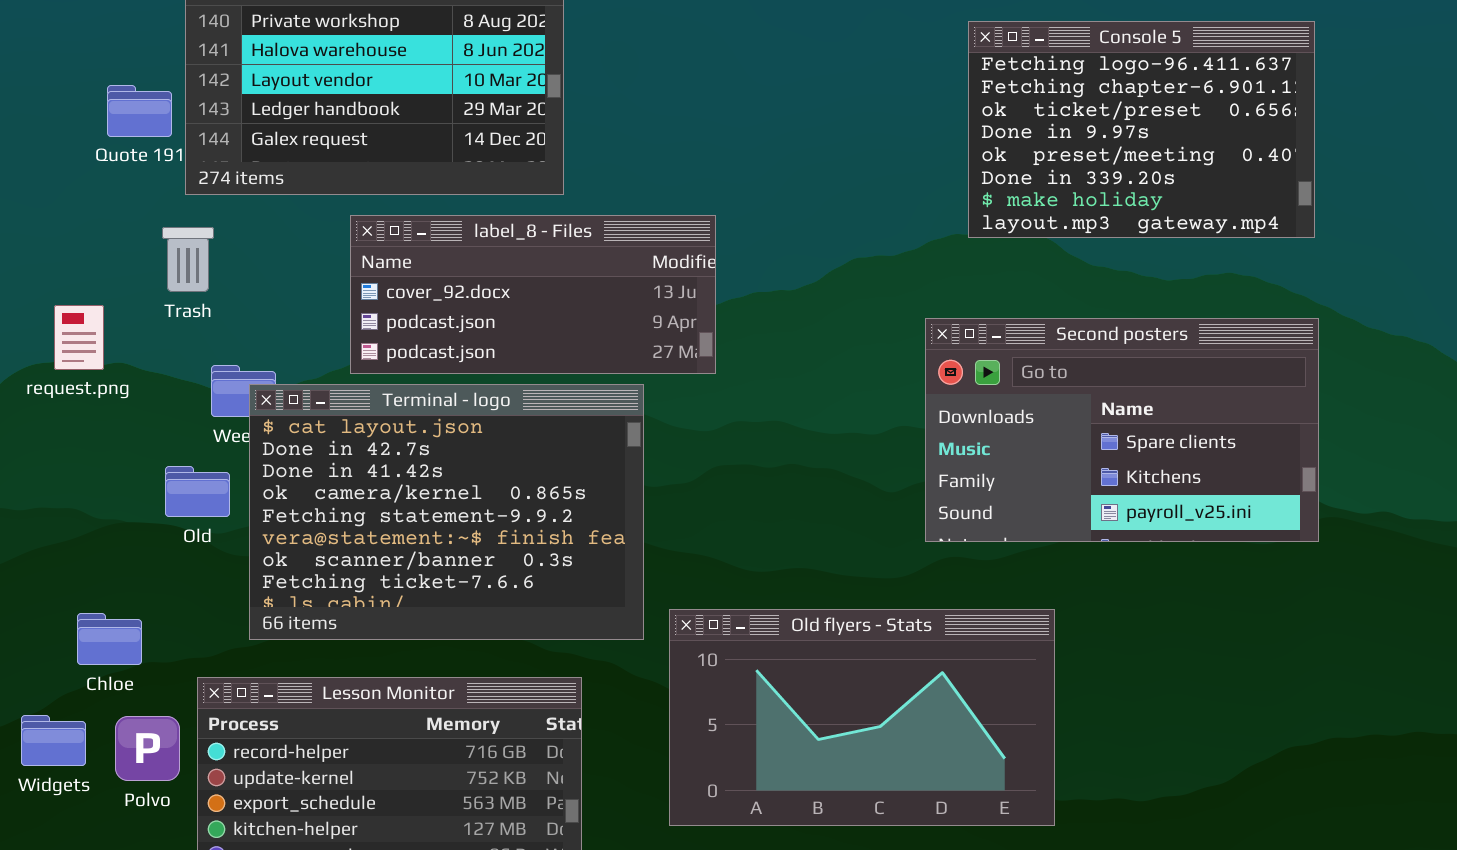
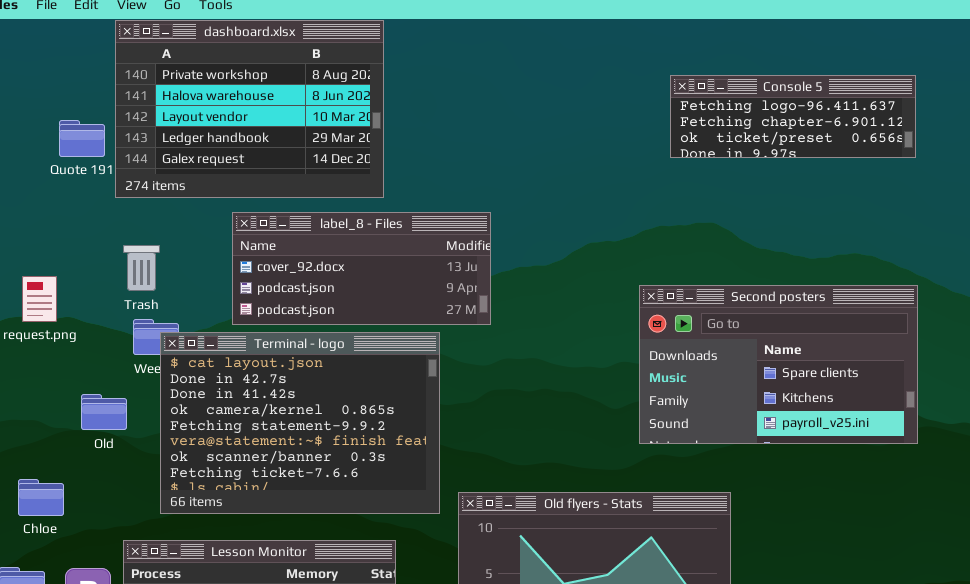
Console 5: [968,21,1315,238] -> [670,75,916,158], resized
Trash: [162,227,214,292] -> [123,245,160,291], moved
Old: [165,466,230,517] -> [81,394,127,430], moved
Chloe: [77,613,142,665] -> [18,479,64,516], moved

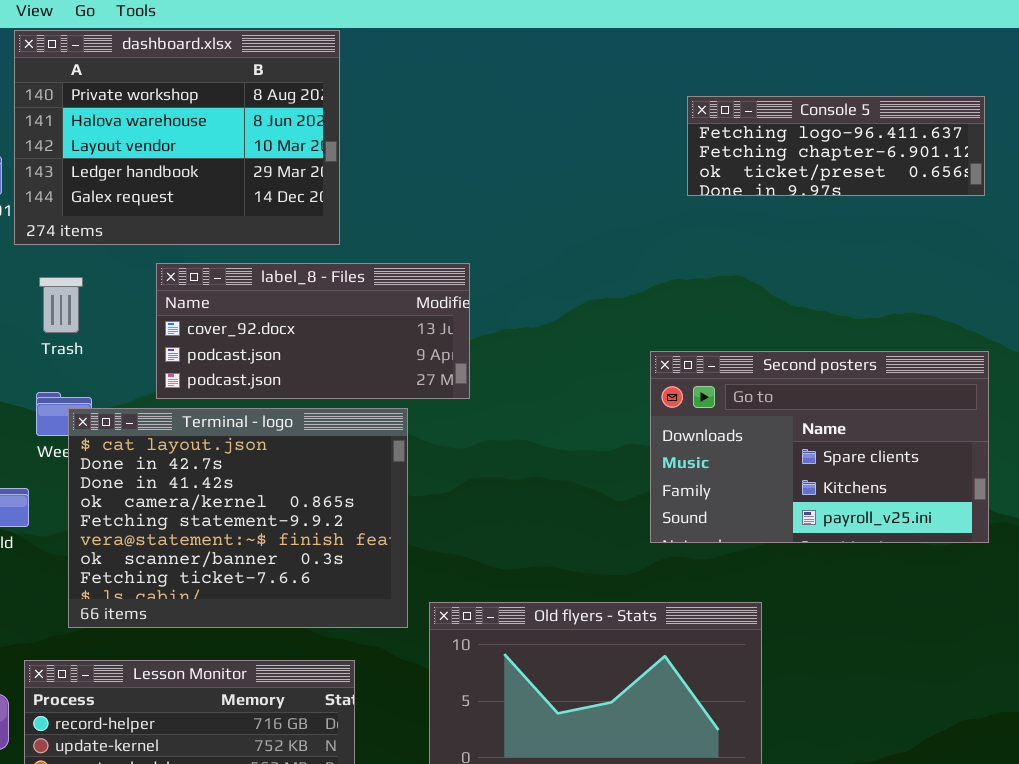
Trash: [123,245,160,291] -> [39,277,83,333], moved

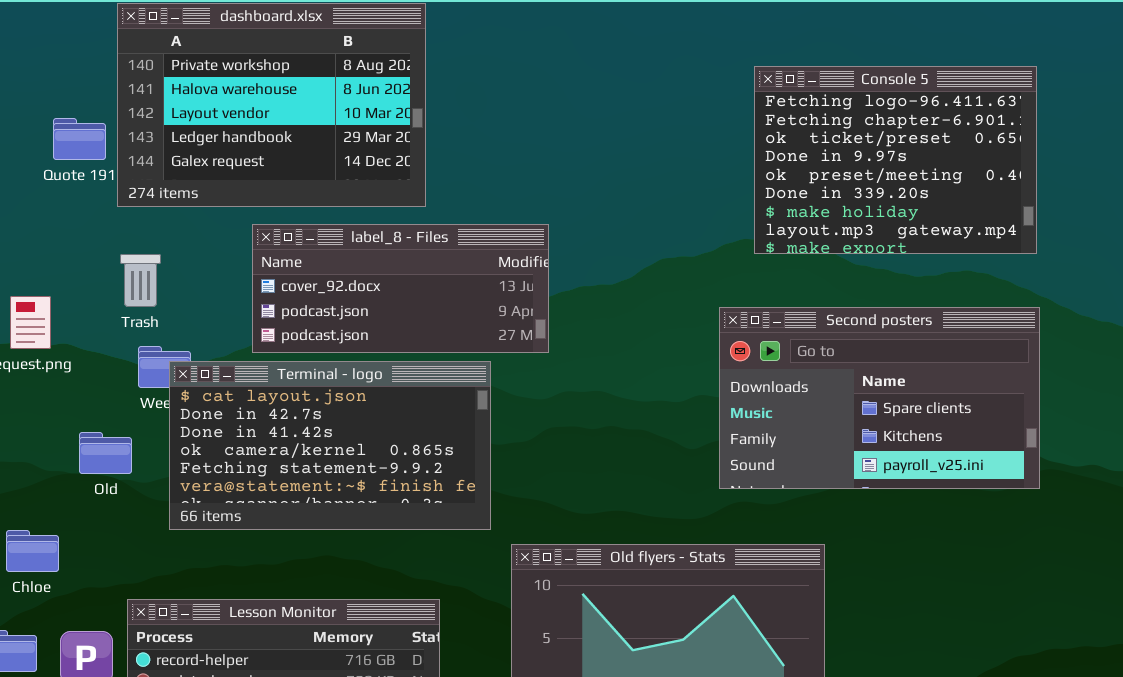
Console 5: [687,96,985,196] -> [754,66,1037,254], resized
Trash: [39,277,83,333] -> [120,254,161,307], moved
Terminal - logo: [68,408,408,628] -> [169,361,491,530], resized

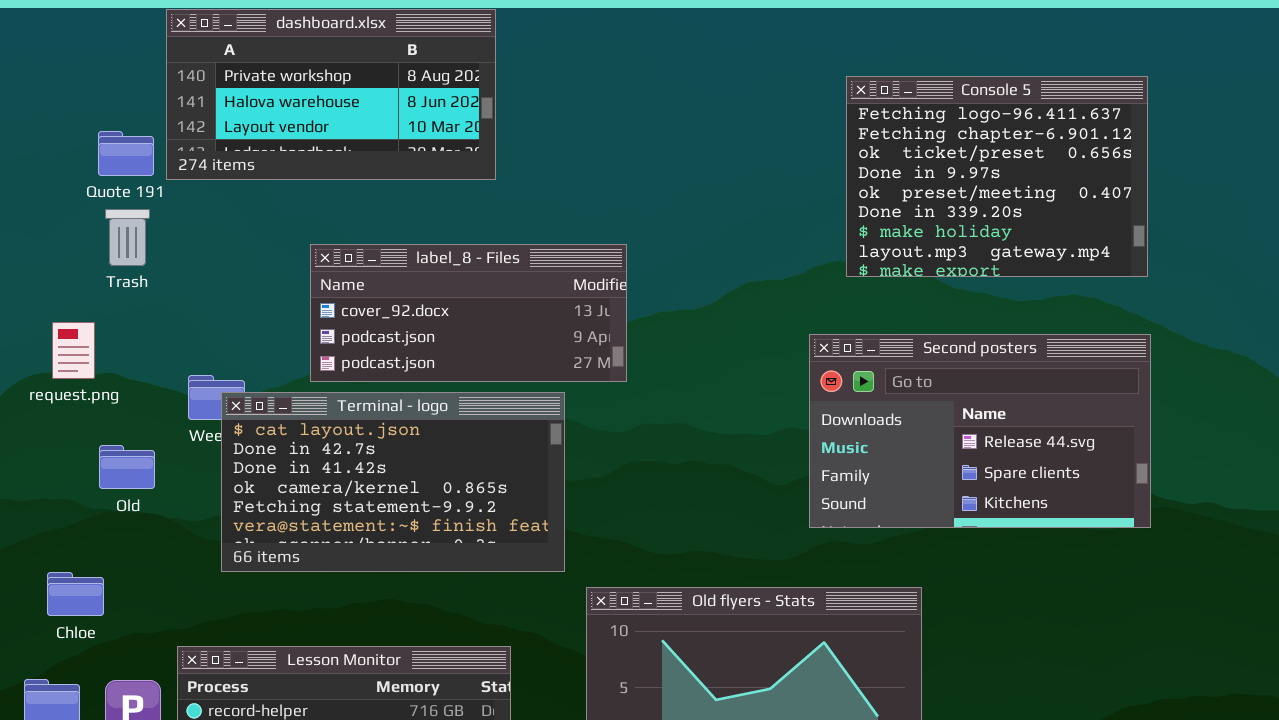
dashboard.xlsx: [117,3,426,207] -> [166,9,496,180], resized
Trash: [120,254,161,307] -> [105,209,150,266], moved
Second posters: [719,307,1040,489] -> [809,334,1151,528], scrolled up 1 row
Old: [79,432,132,474] -> [99,445,155,489], moved

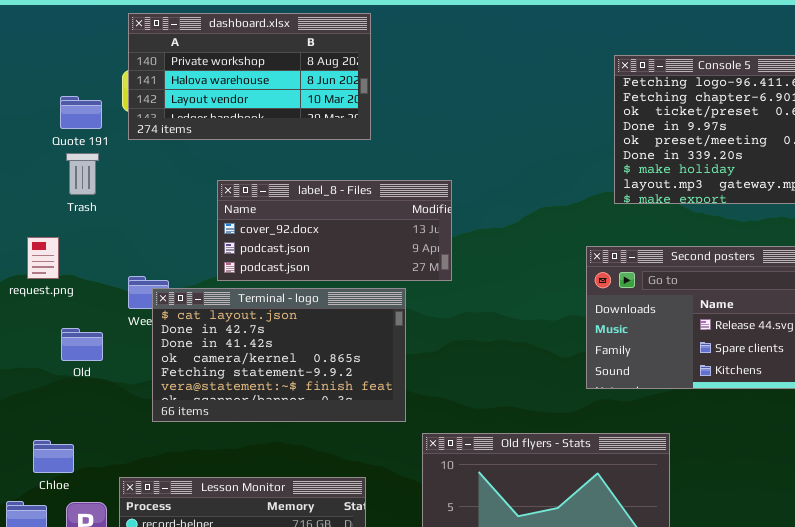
dashboard.xlsx: [166,9,496,180] -> [128,13,371,140], moved
Chloe: [47,572,104,616] -> [33,440,74,473], moved

